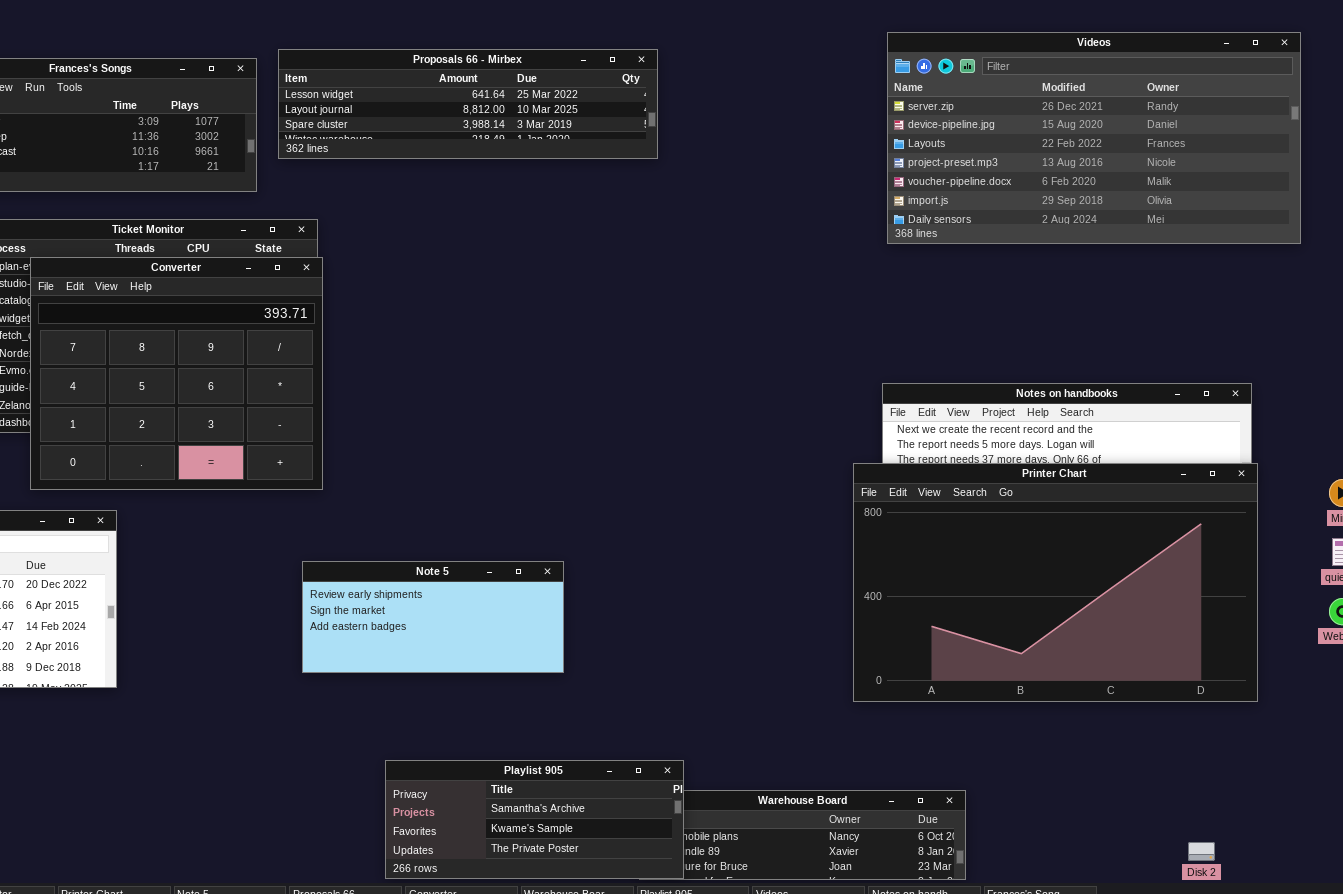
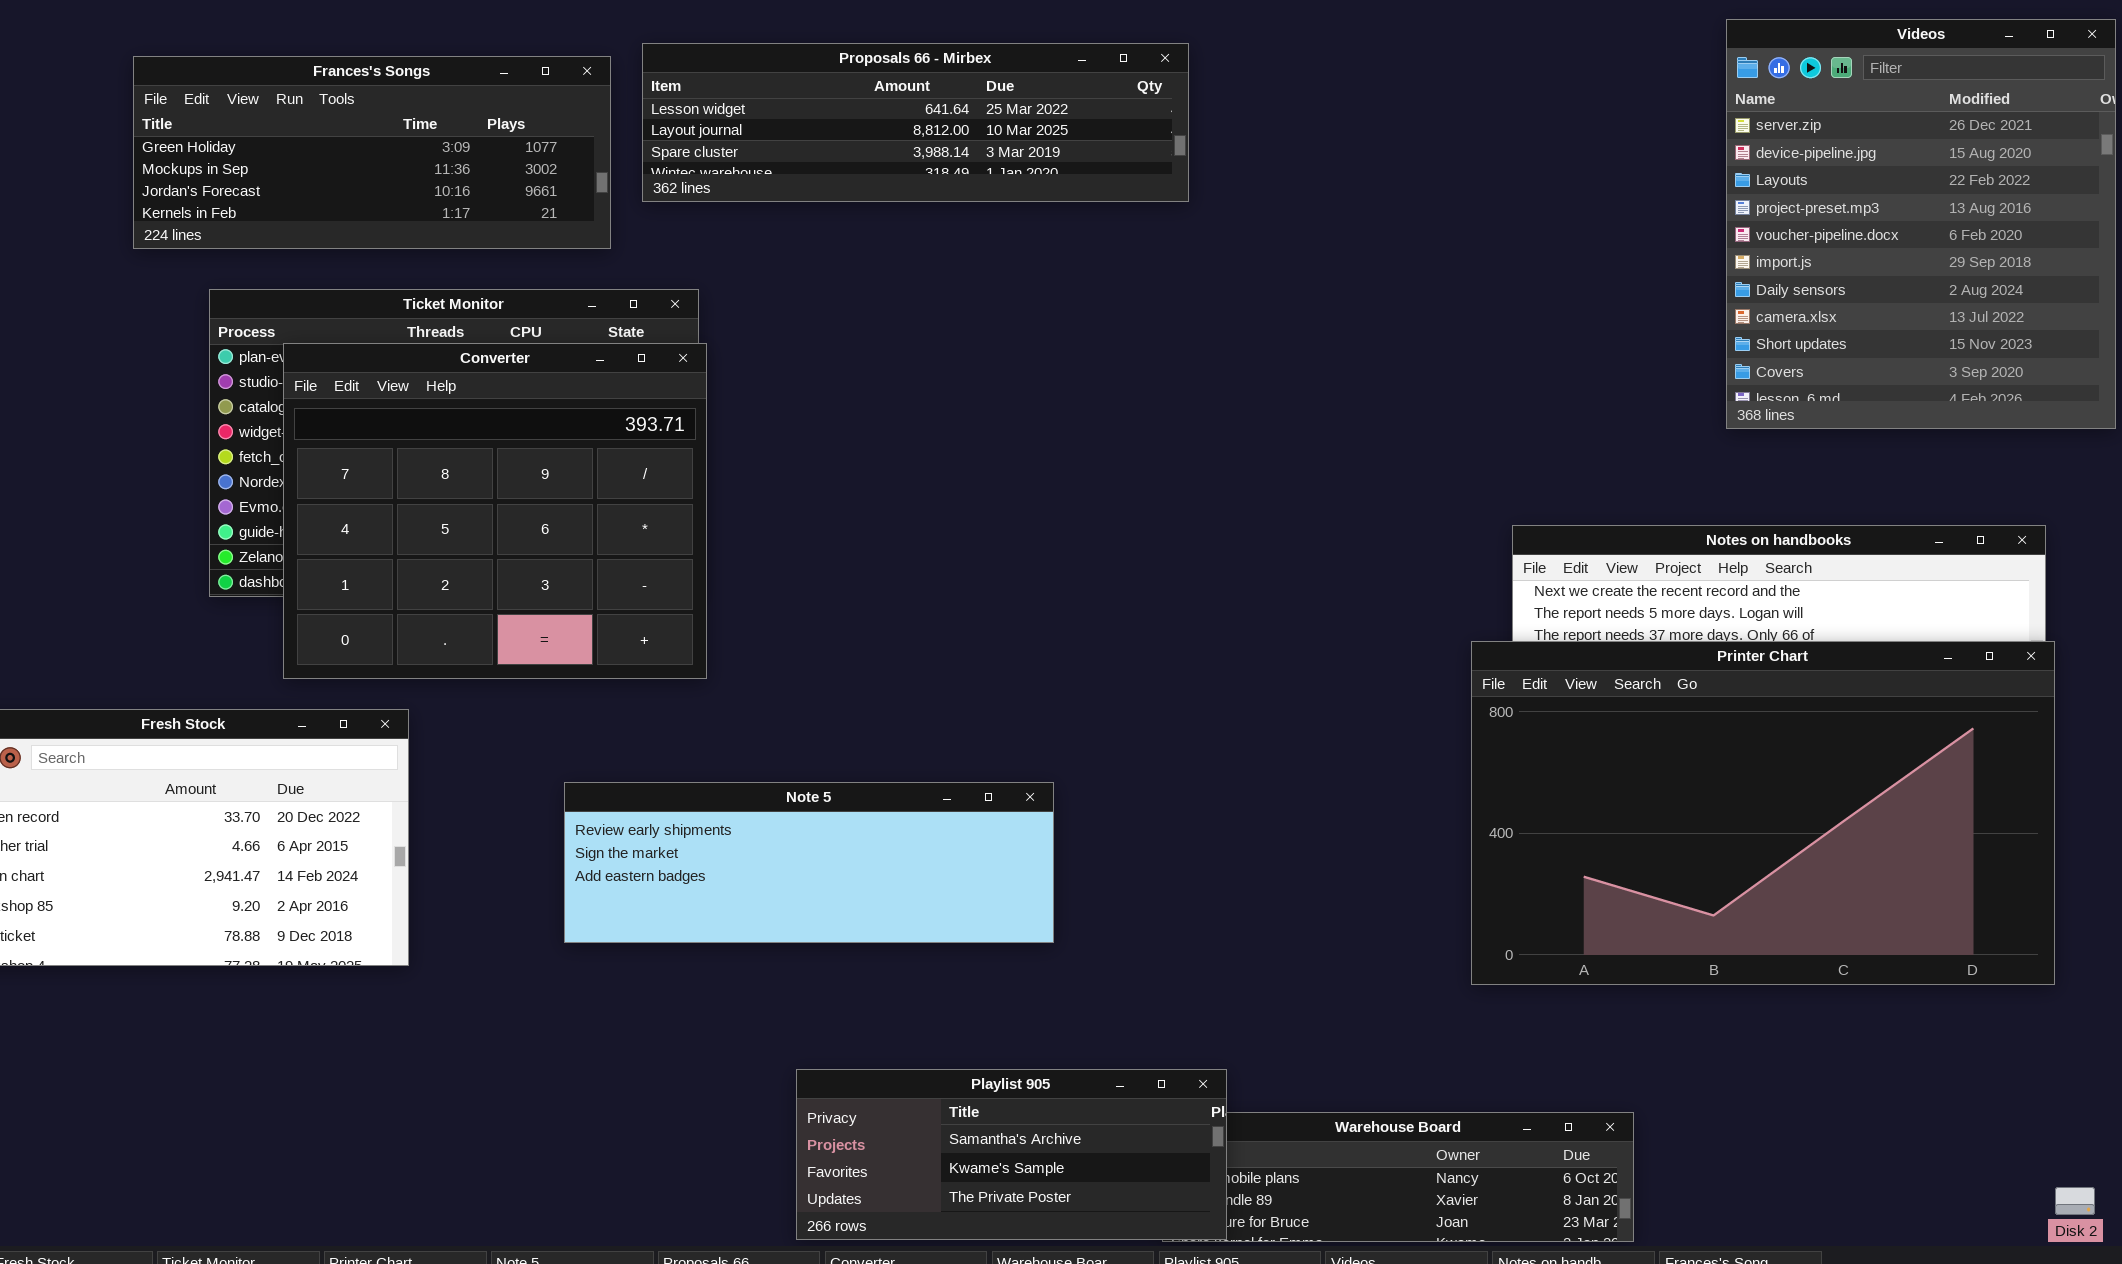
Videos: [887,32,1301,244] -> [1726,19,2116,429], resized
Note 5: [302,561,564,673] -> [564,782,1054,943], resized
Disk 2: [1188,842,1215,861] -> [2055,1187,2095,1215], moved

